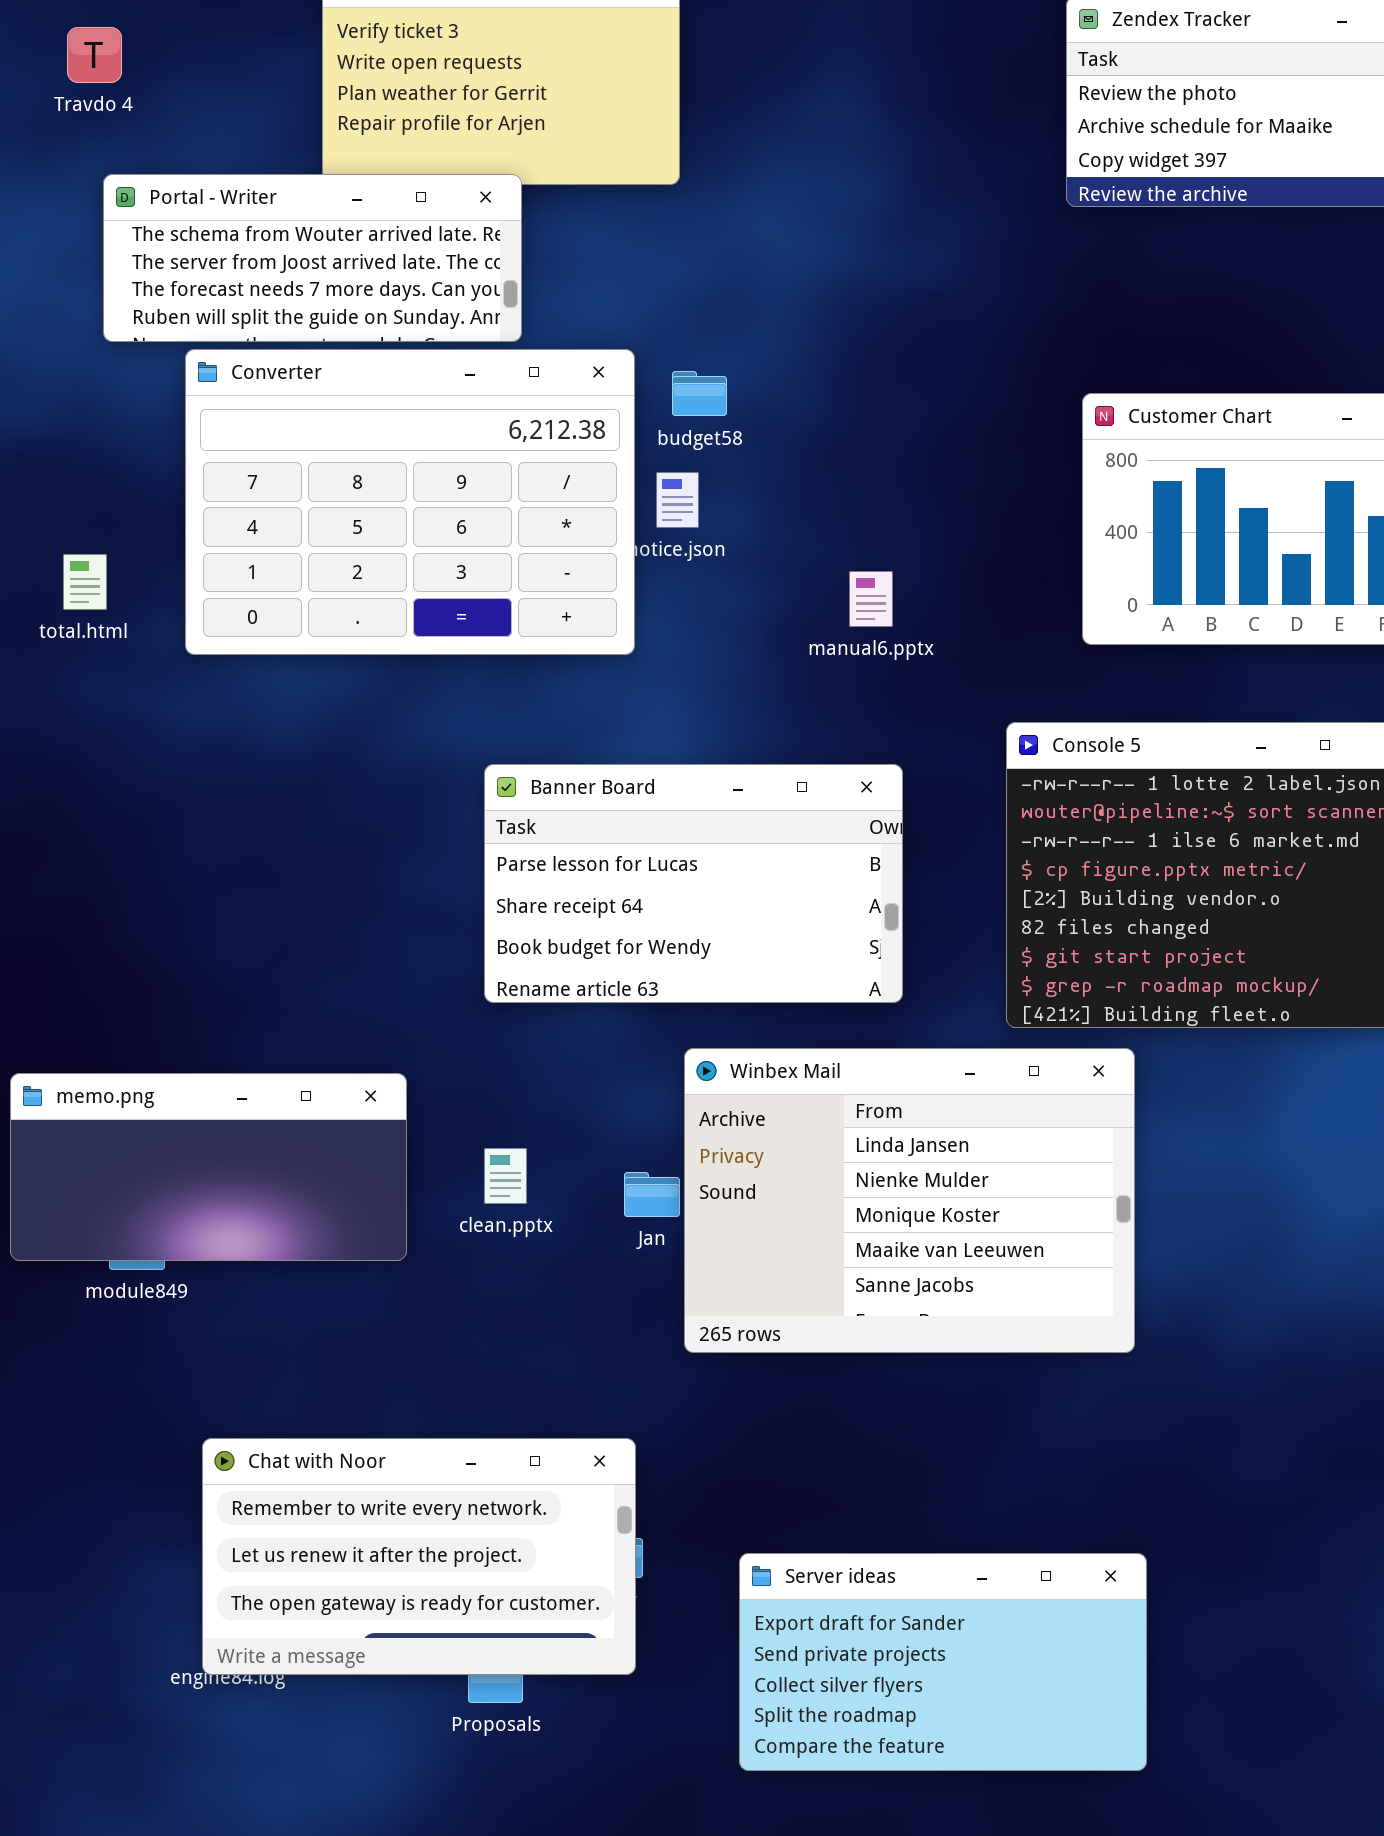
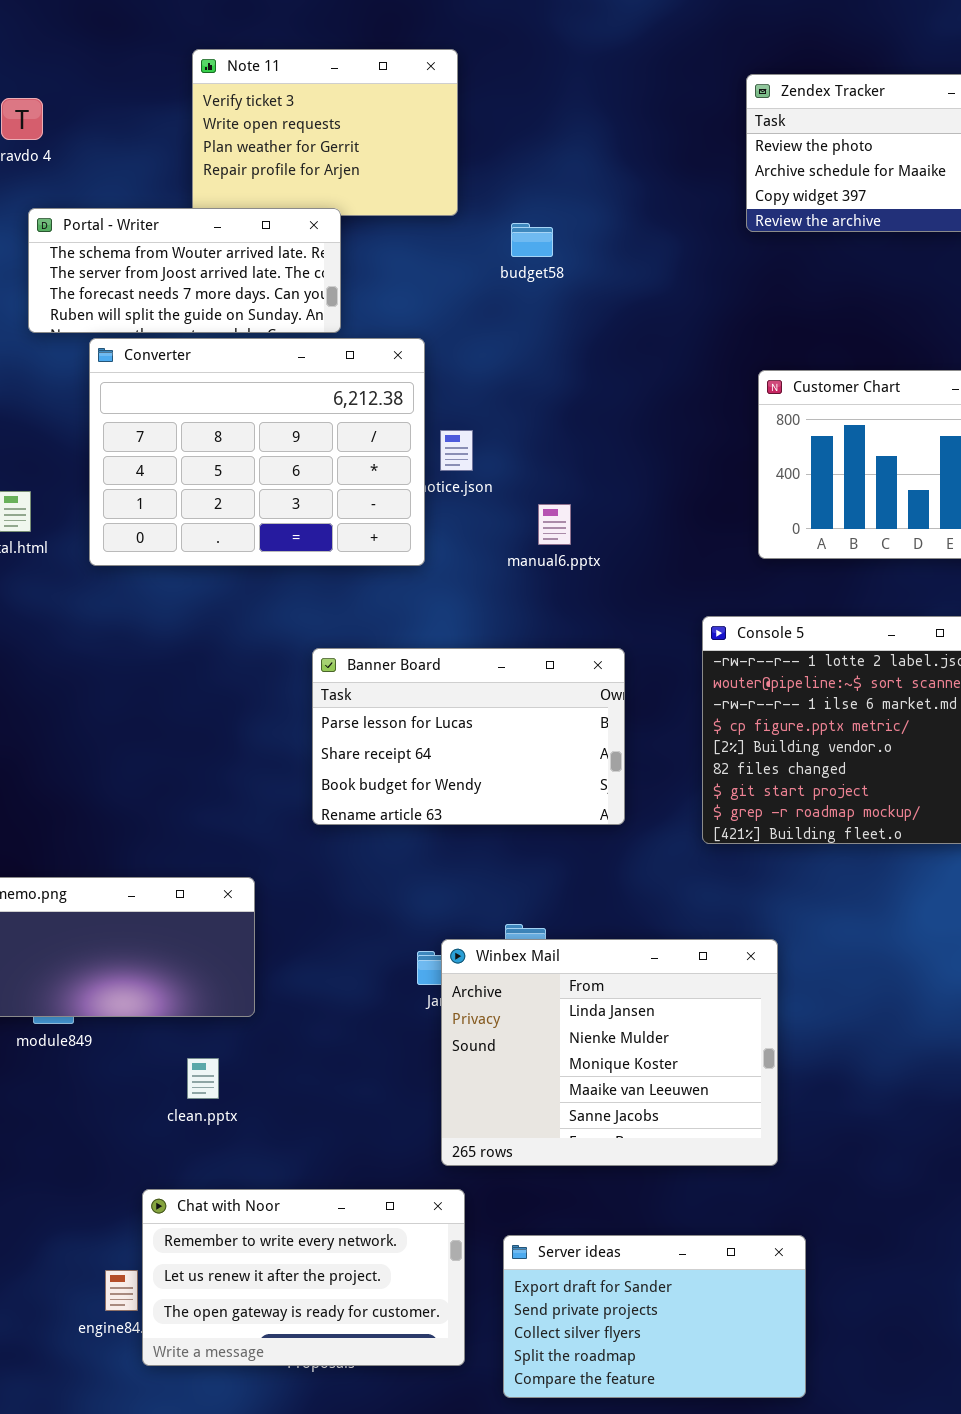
budget58: [672,371,727,416] -> [511,223,553,257], moved
manual6.pptx: [849,571,893,627] -> [538,504,571,545], moved
Winbex Mail: [684,1048,1135,1353] -> [441,939,778,1166], moved
clean.pptx: [484,1148,527,1204] -> [187,1058,219,1099], moved
Chat with Noor: [202,1438,636,1675] -> [142,1189,465,1366], moved

